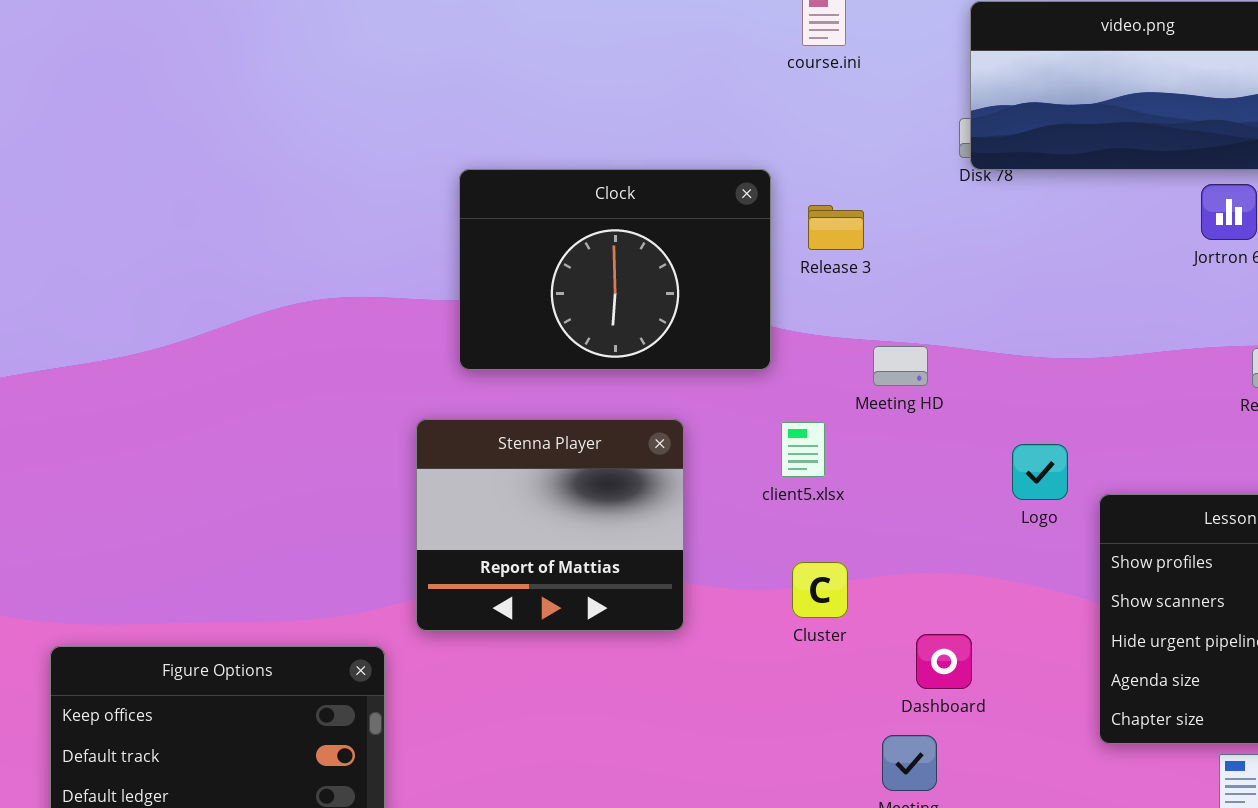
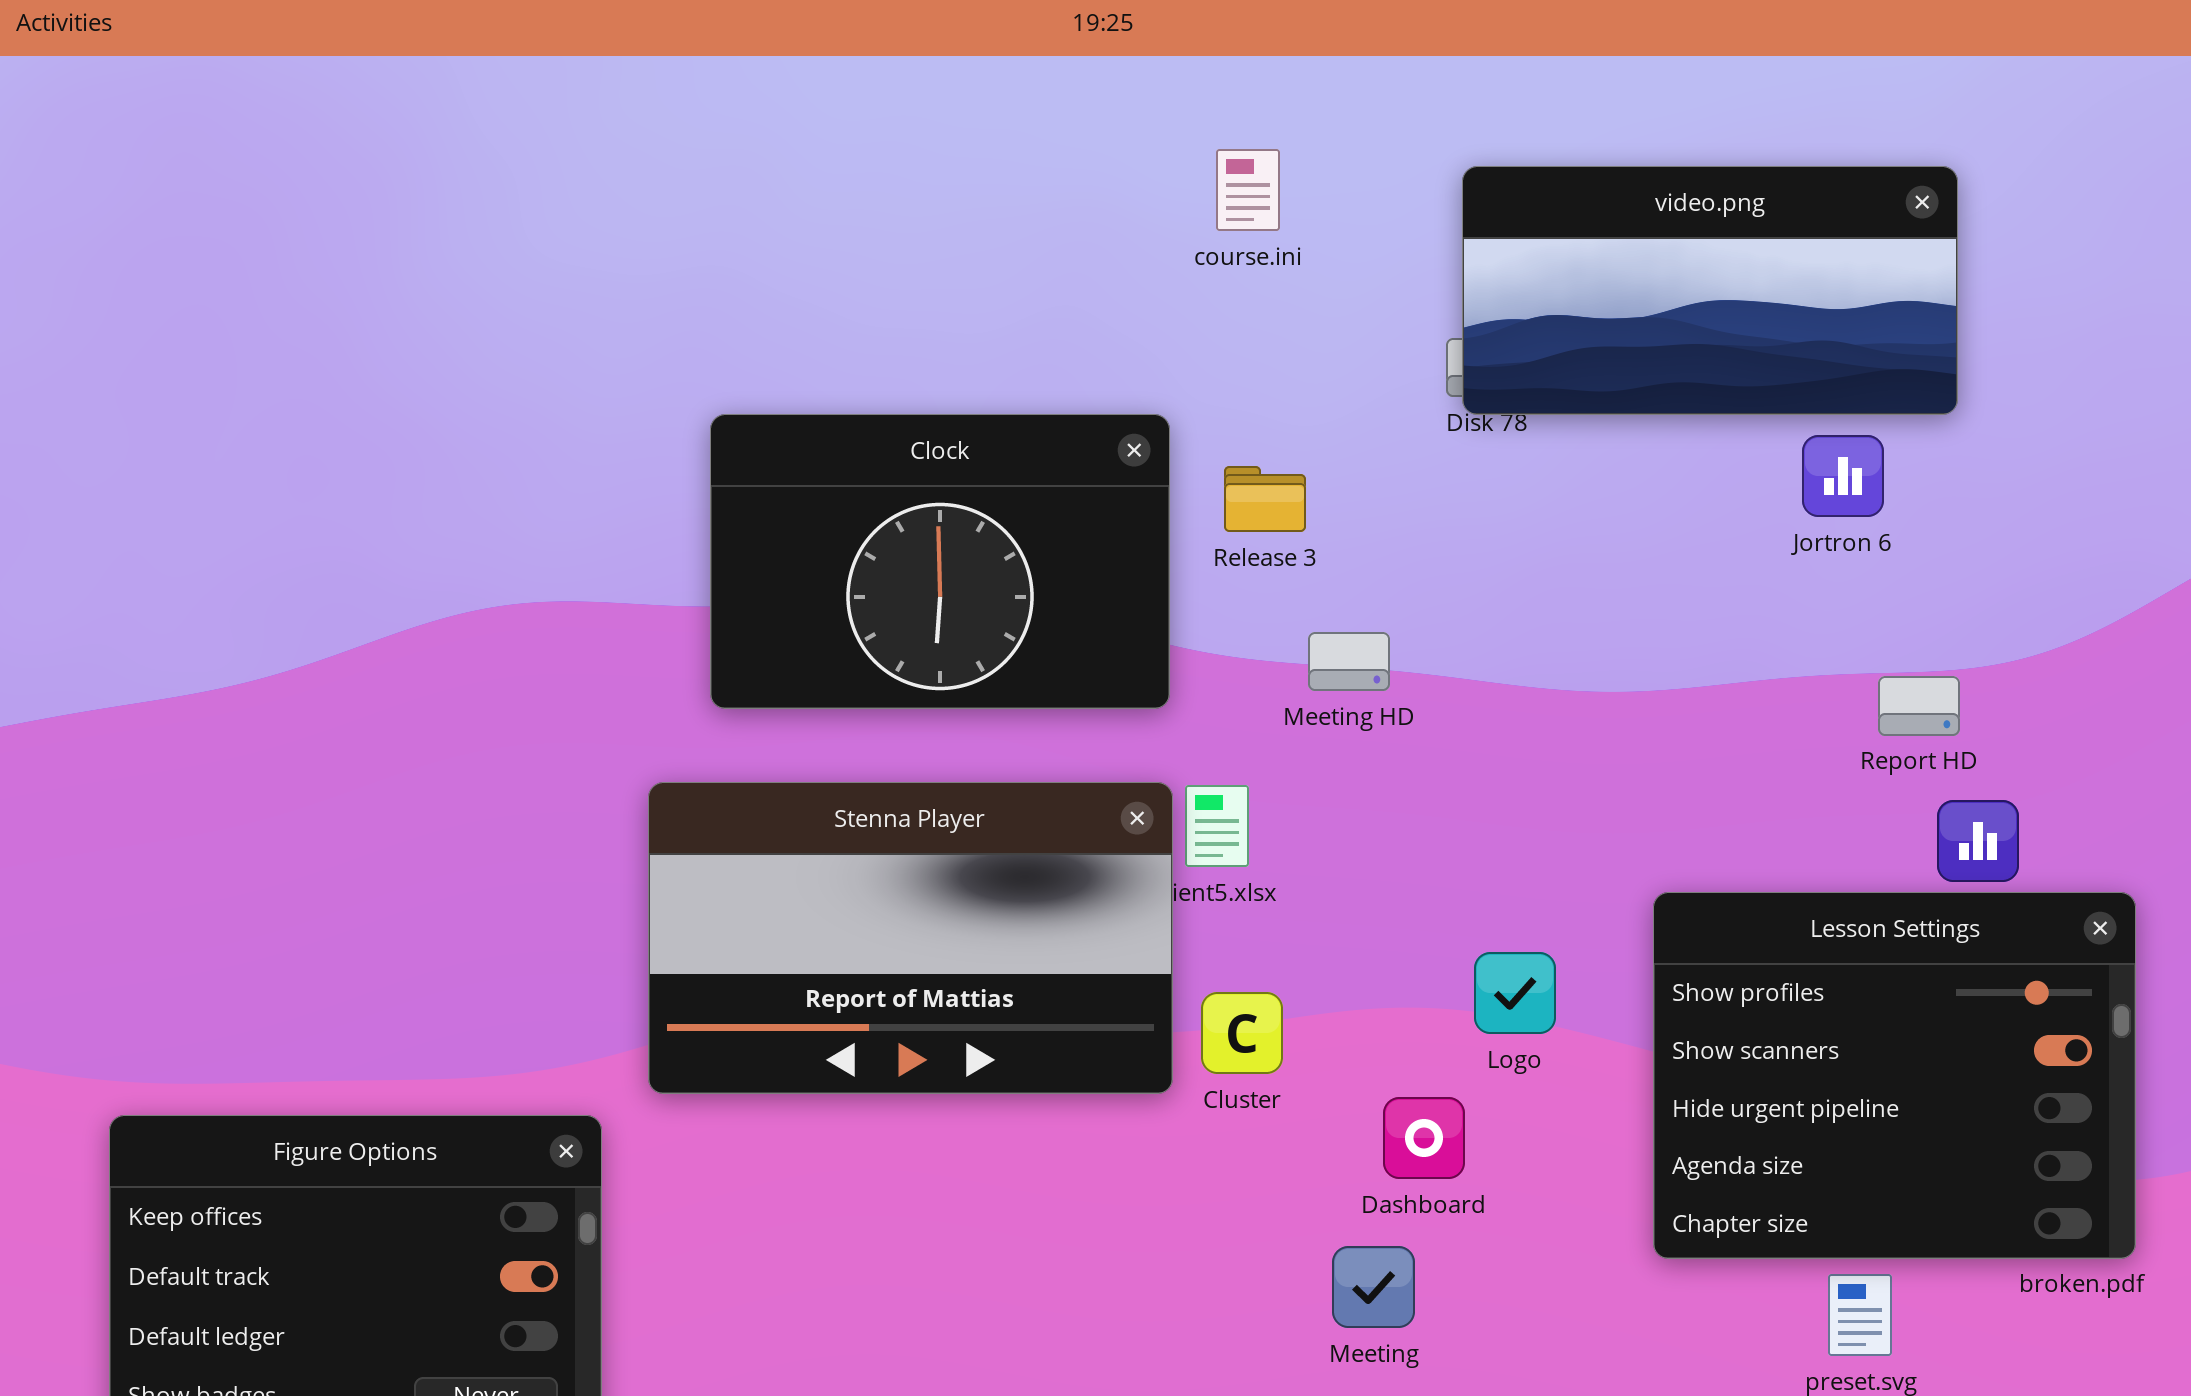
Meeting HD: [873,346,928,386] -> [1308,632,1390,691], moved
Stenna Player: [416,419,684,631] -> [648,782,1173,1094], resized
Logo: [1012,444,1068,500] -> [1474,952,1556,1034], moved

